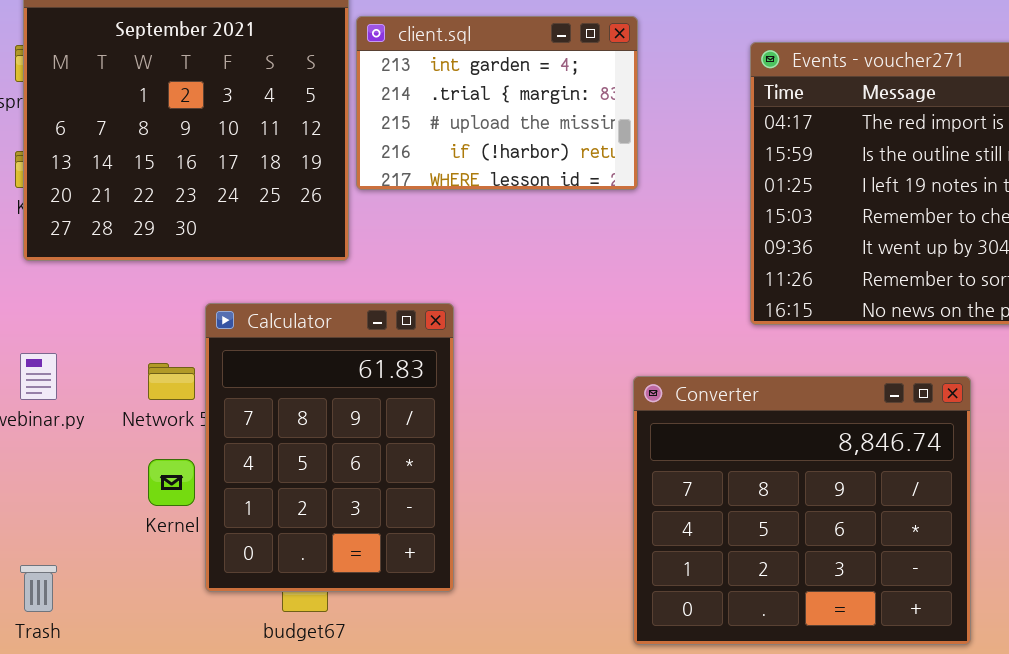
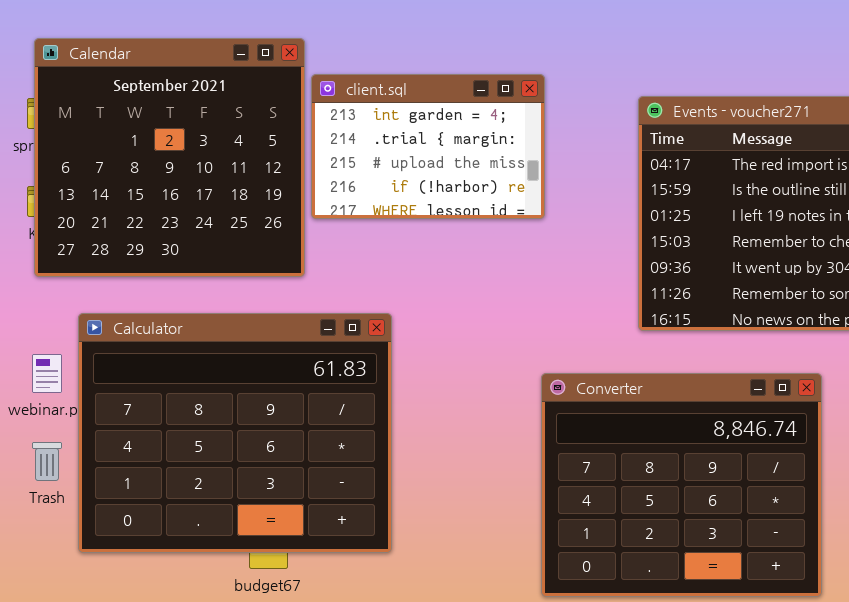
Calculator: [205,303,454,592] -> [78,313,392,553], resized
Trash: [20,565,57,612] -> [32,442,62,481], moved

